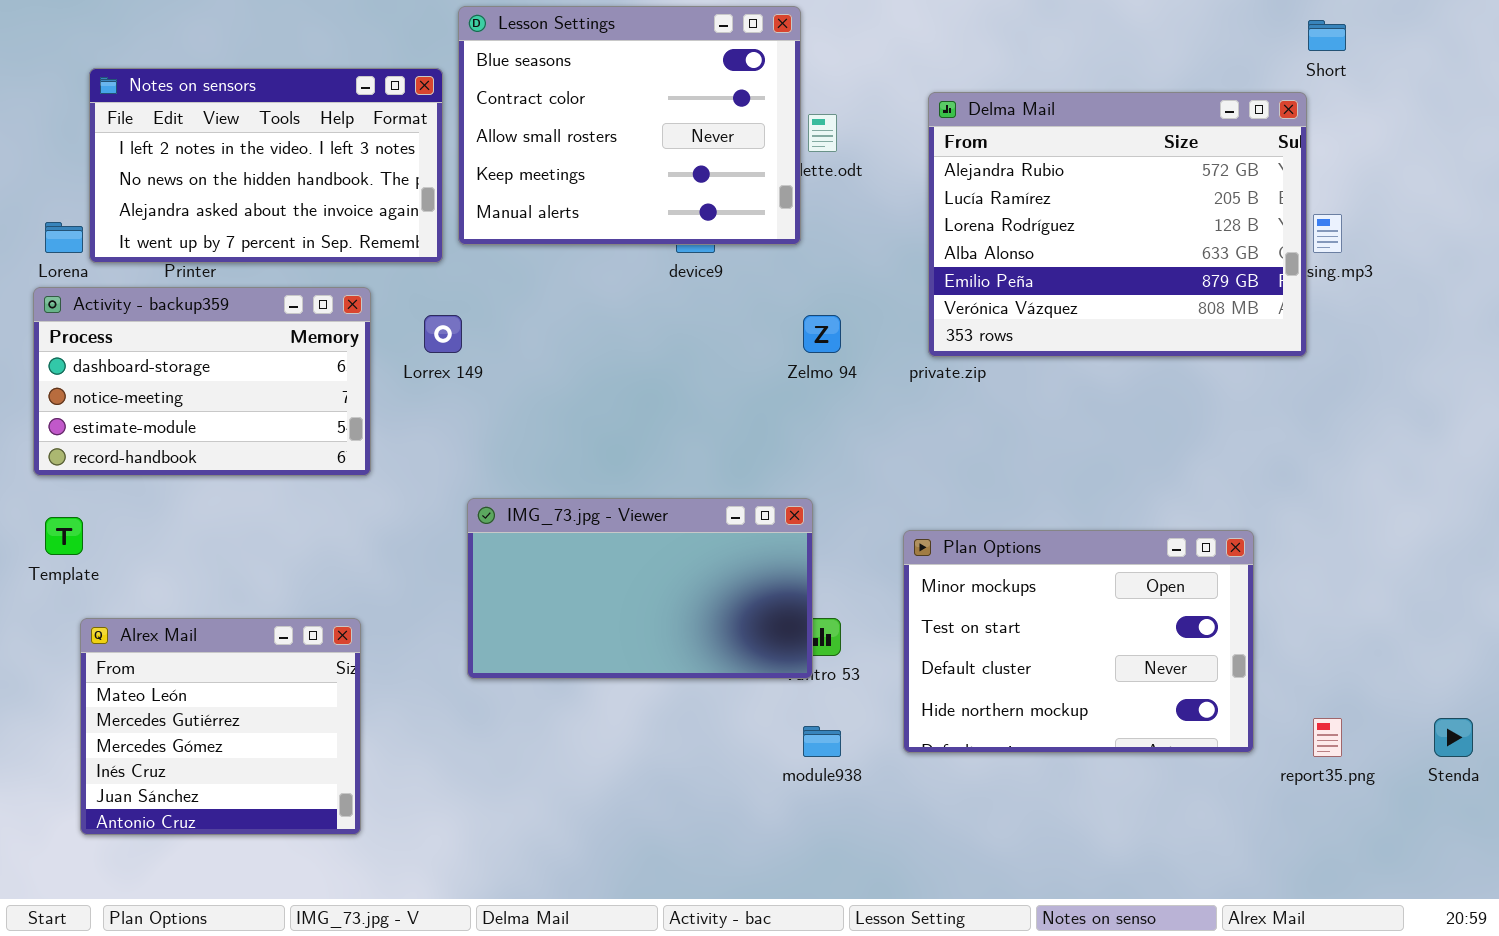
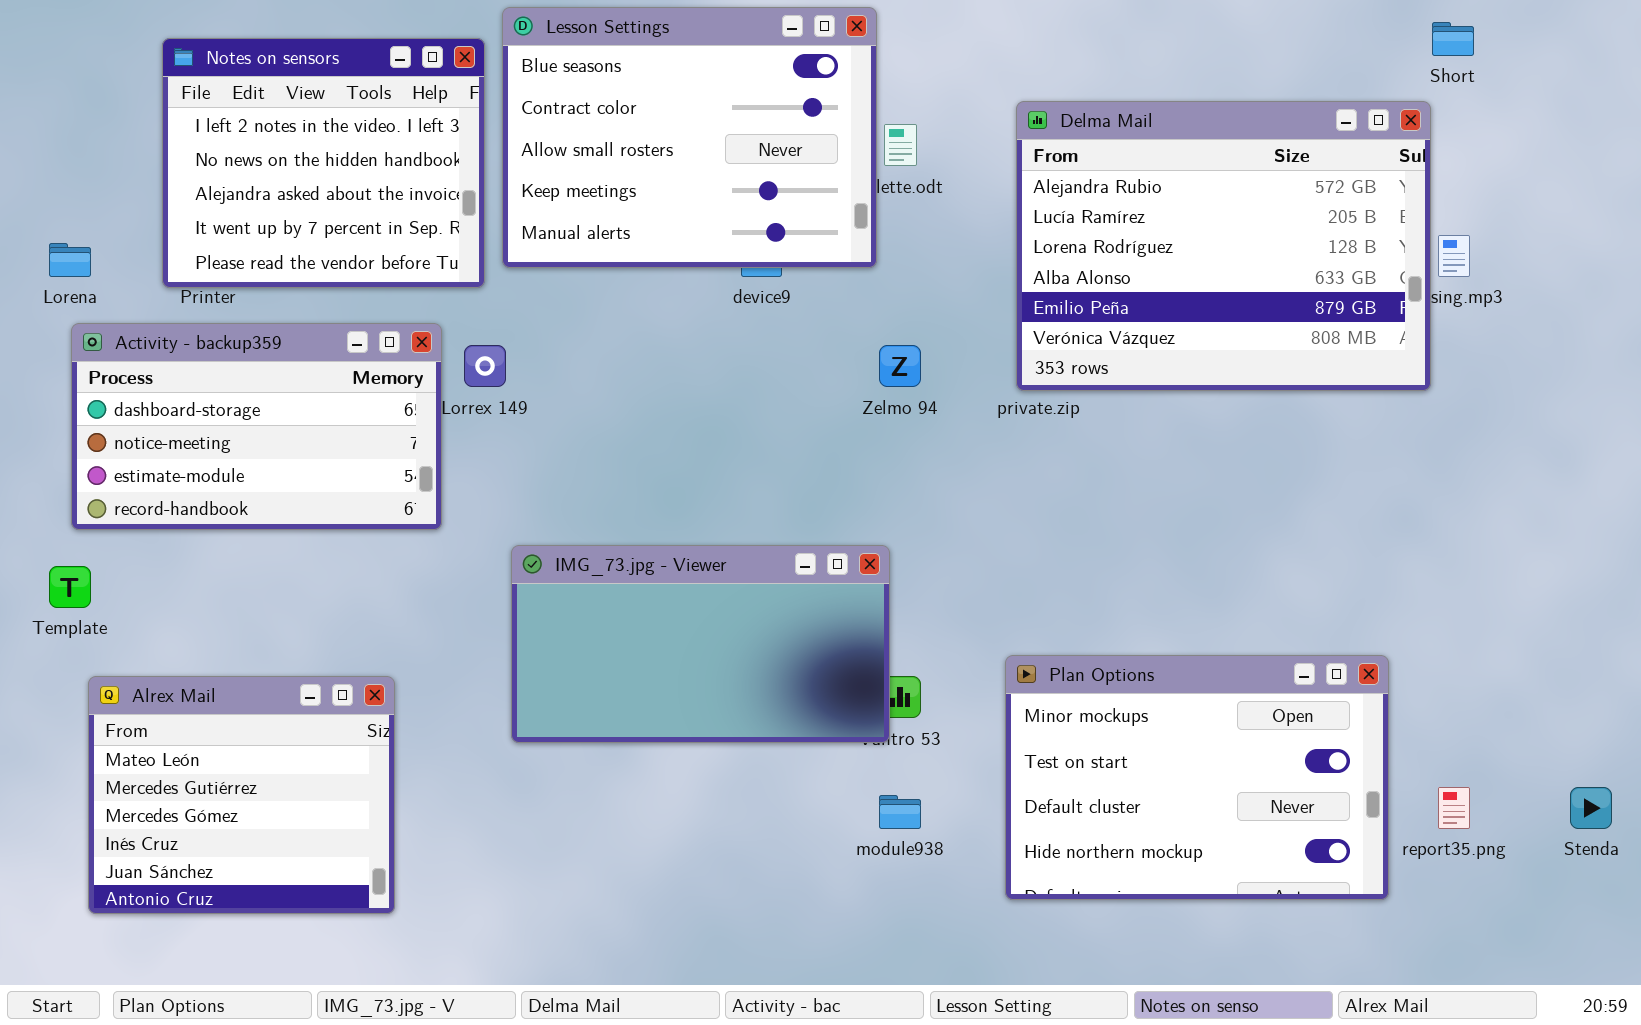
Notes on sensors: [89,68,443,263] -> [162,38,485,288], resized
Activity - backup359: [33,287,371,476] -> [71,323,442,530], moved
Plan Options: [903,530,1254,753] -> [1005,655,1389,900], moved

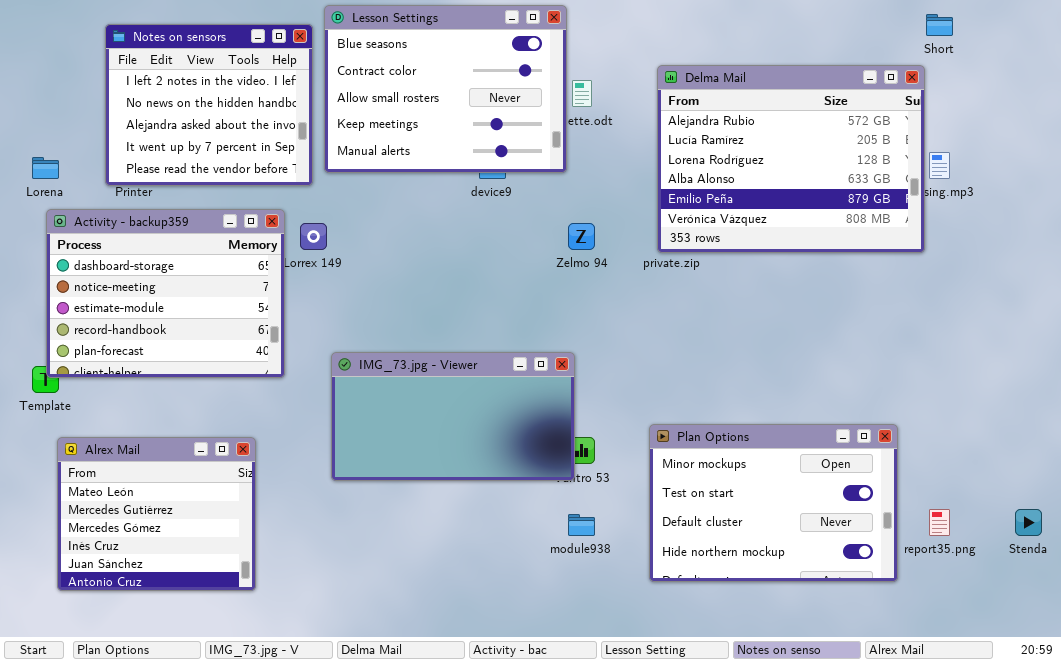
Activity - backup359: [71,323,442,530] -> [46,209,285,378], resized

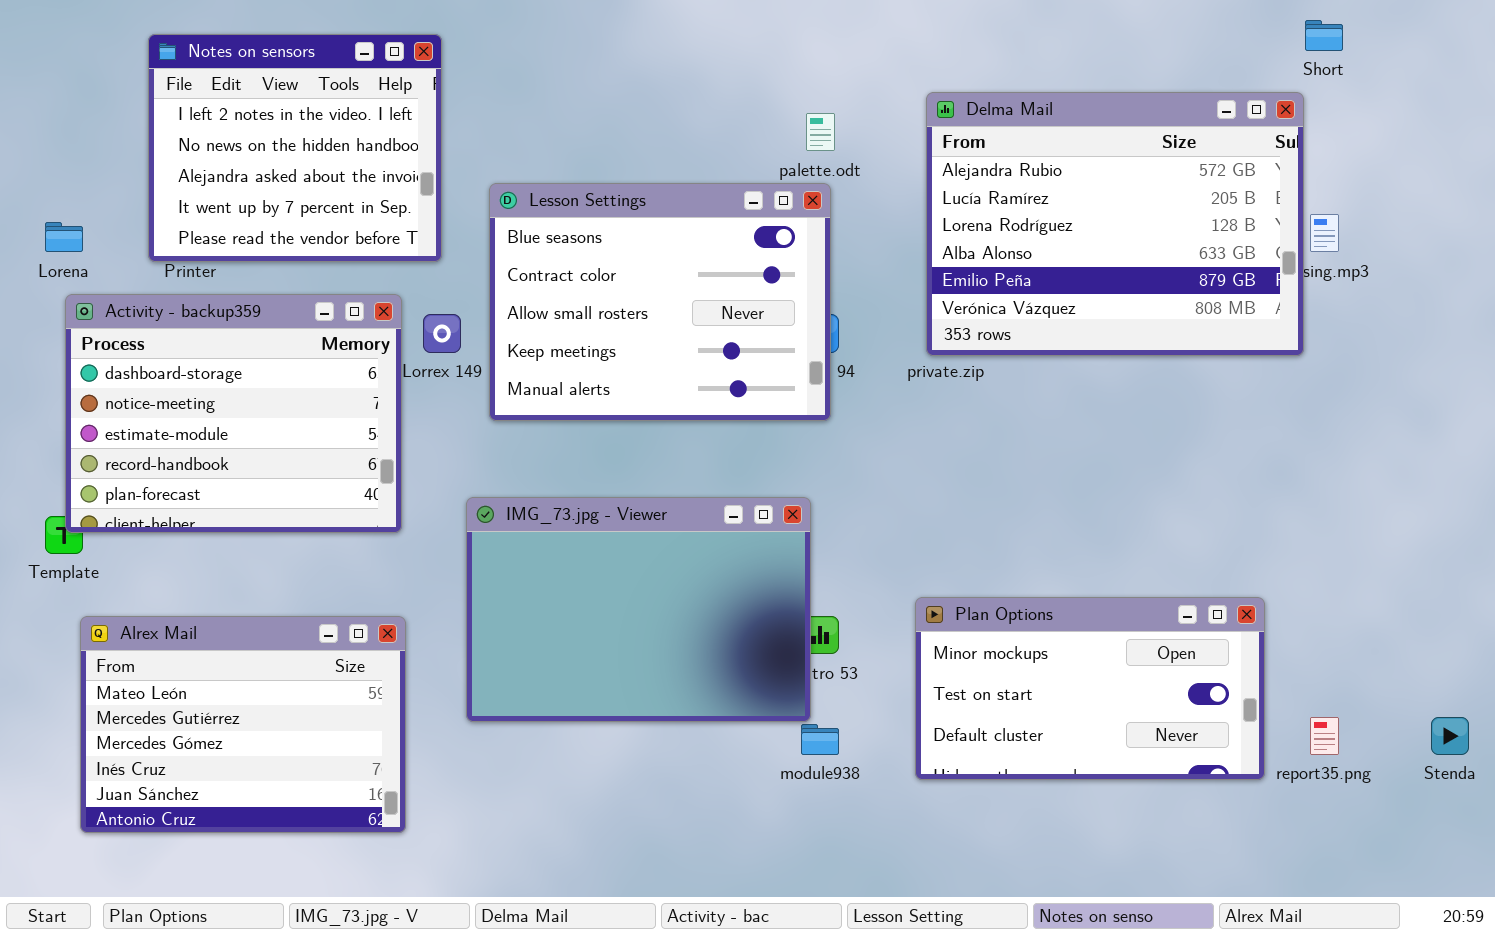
Lesson Settings: [324,5,567,173] -> [489,183,831,421], moved
IMG_73.jpg - Viewer: [331,352,575,481] -> [466,497,811,722], resized
Plan Options: [649,424,898,582] -> [915,597,1265,780], resized
Alrex Mail: [57,437,256,591] -> [80,616,406,833], resized

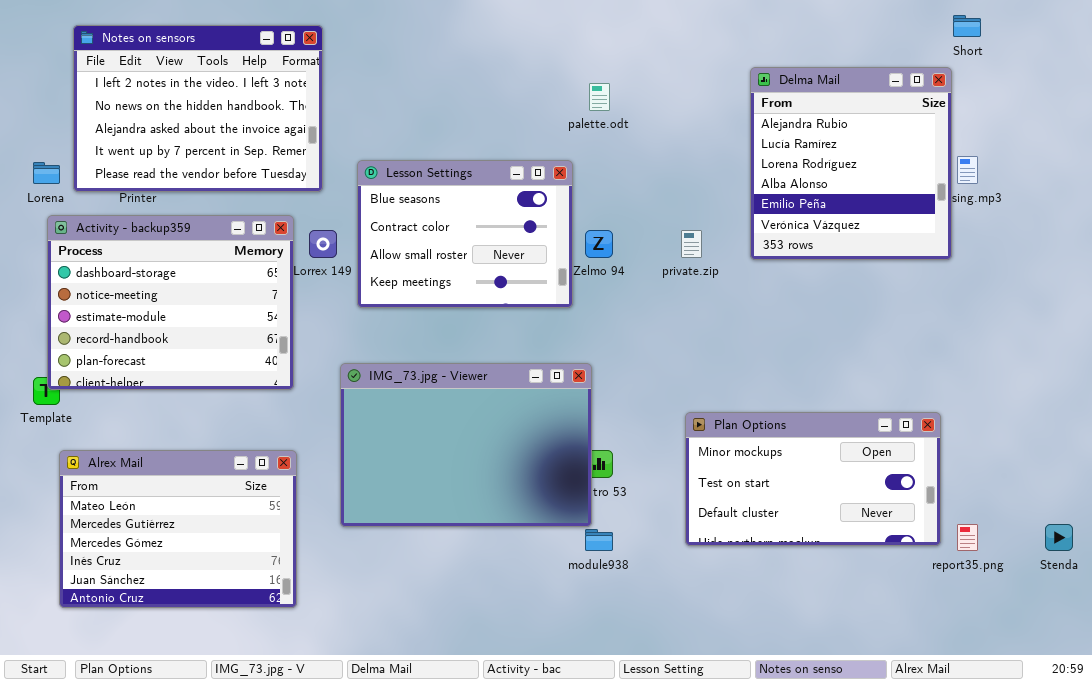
Notes on sensors: [148,34,442,262] -> [73,25,323,192], resized
Delma Mail: [926,92,1304,356] -> [750,67,952,260], resized
Lesson Settings: [489,183,831,421] -> [357,160,573,308], resized
Plan Options: [915,597,1265,780] -> [685,412,941,546], moved

